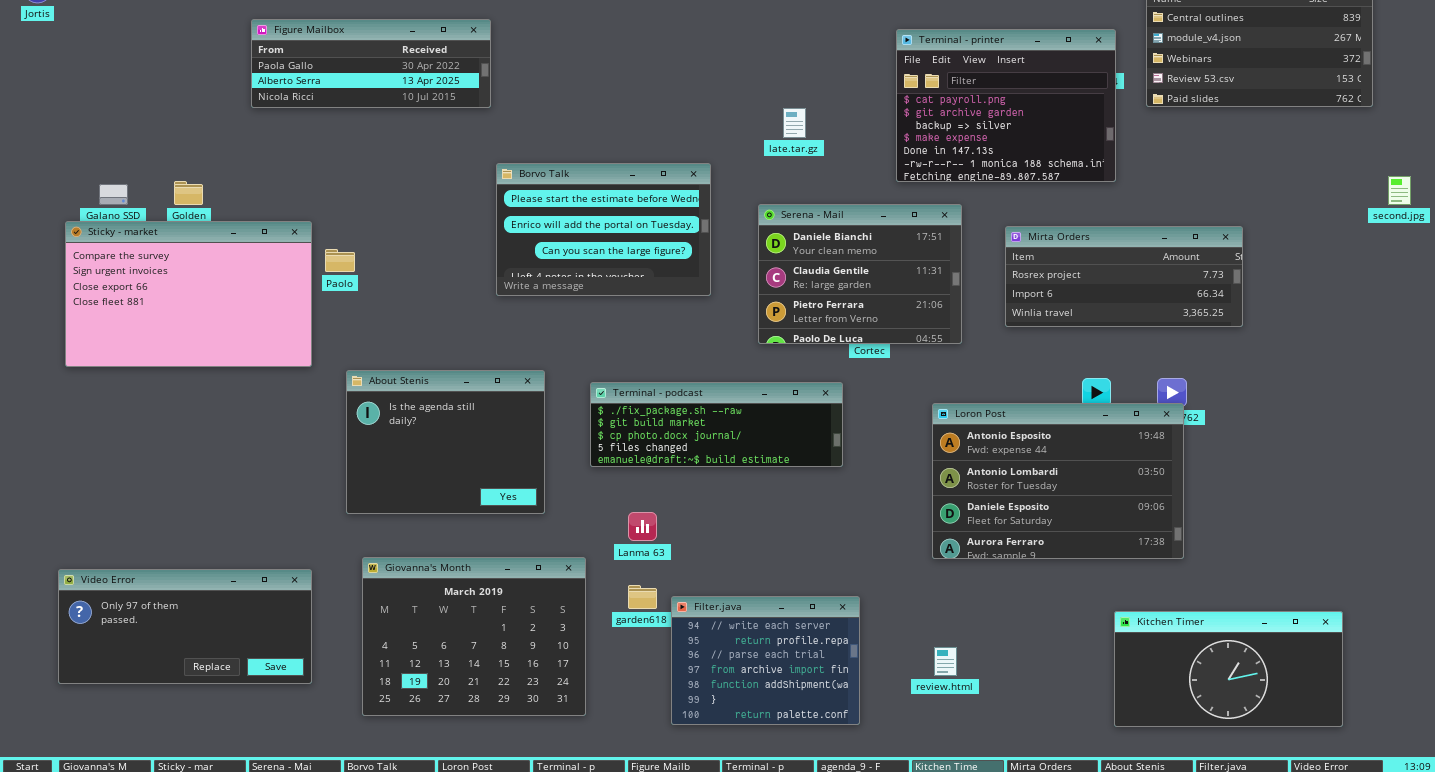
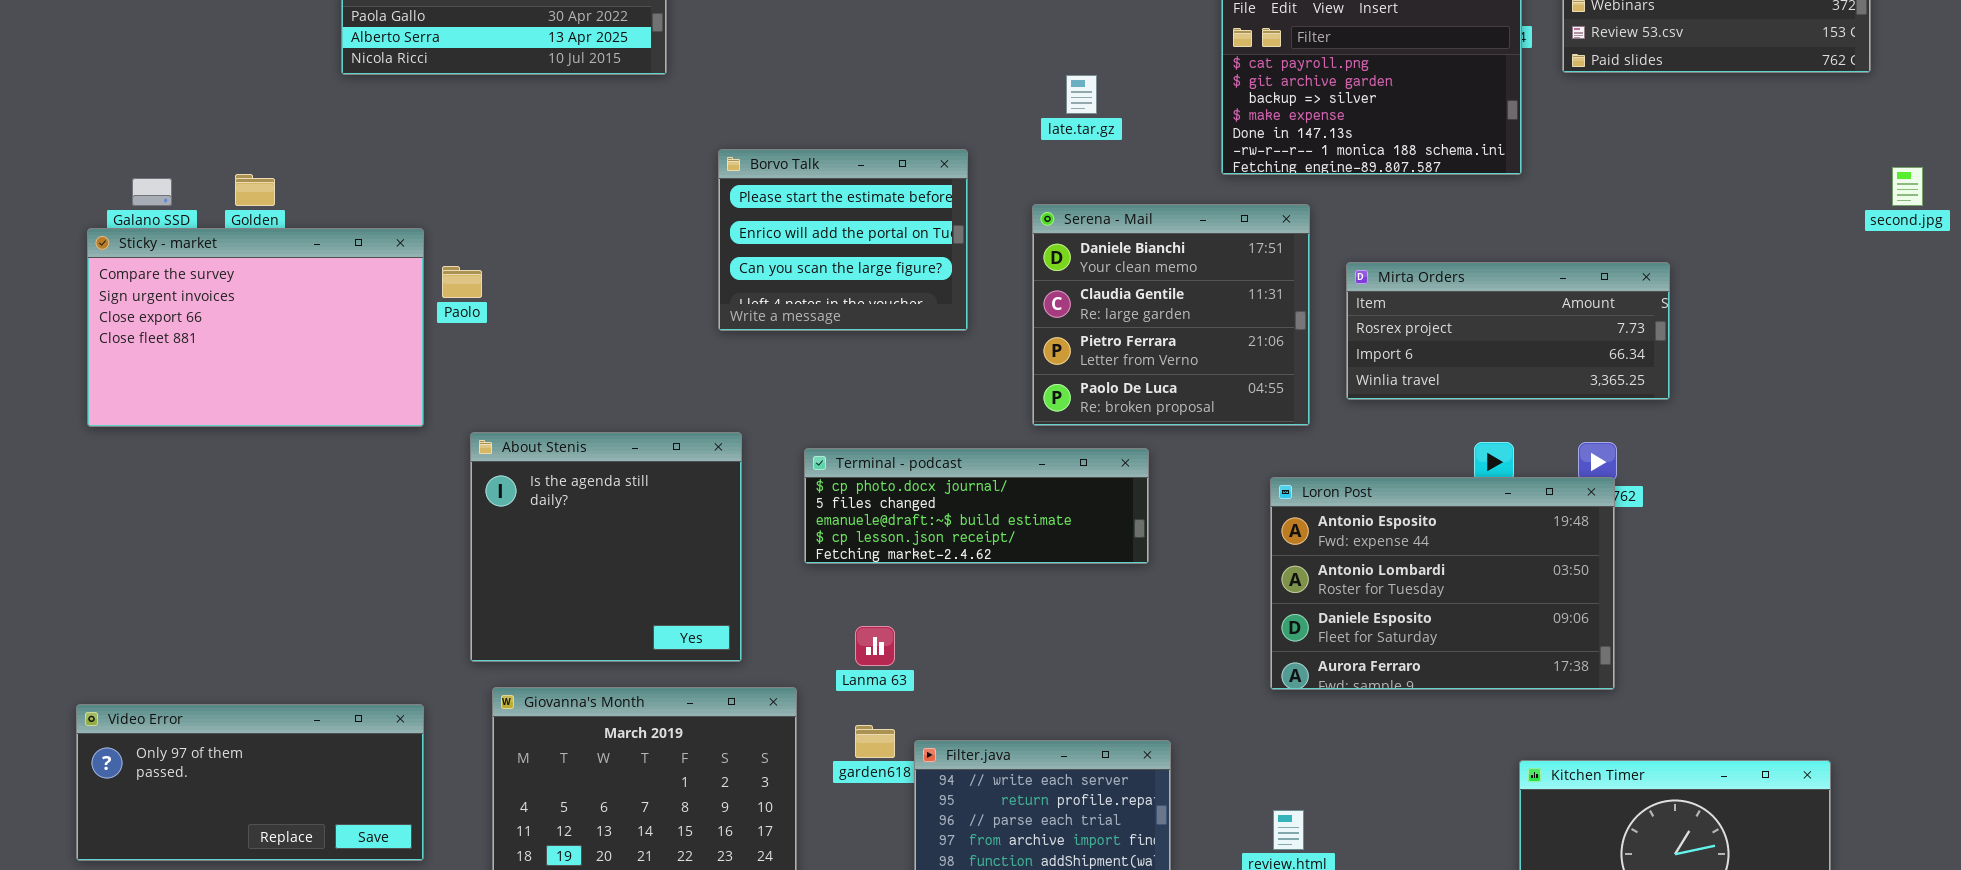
Borvo Talk: [496,163,711,296] -> [718,149,968,331], resized
Serena - Mail: [758,204,962,344] -> [1032,204,1310,426], resized
Mirta Orders: [1005,226,1243,327] -> [1346,262,1670,400], moved
About Stenis: [346,370,545,514] -> [470,432,742,662], resized
Terminal - podcast: [590,382,843,467] -> [804,448,1149,564], scrolled down 2 rows

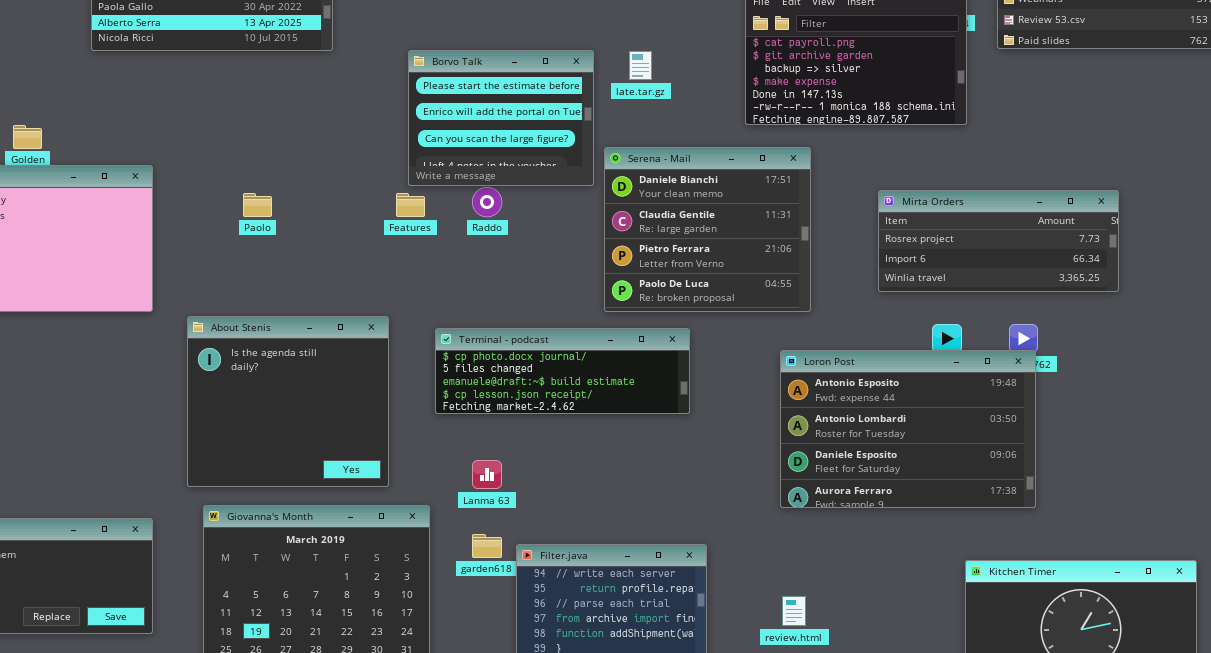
Borvo Talk: [718,149,968,331] -> [408,50,594,186], moved
Mirta Orders: [1346,262,1670,400] -> [878,190,1119,292], moved
Paolo: [442,266,482,298] -> [243,193,272,217], moved

